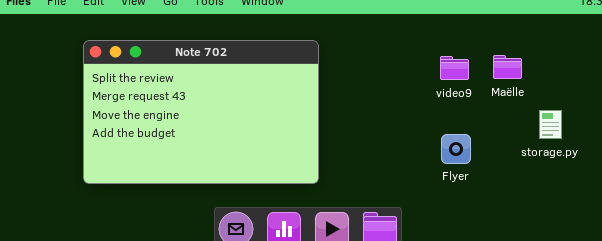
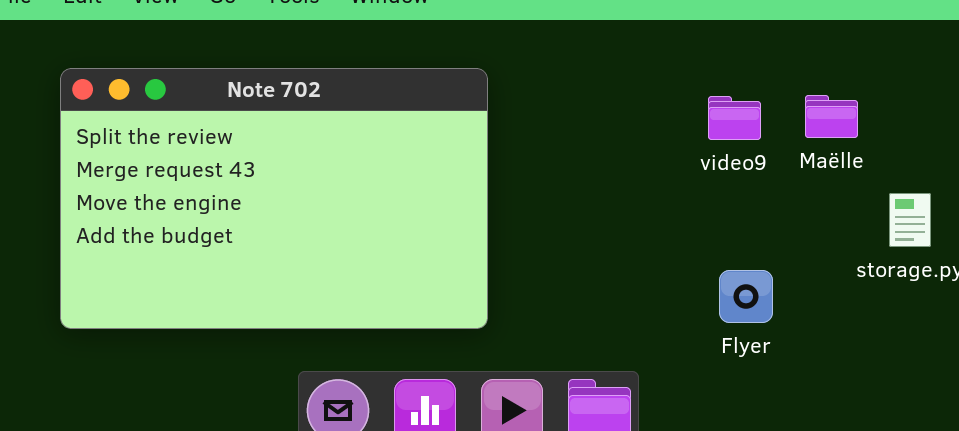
Flyer: [441,134,471,164] -> [719,270,773,323], moved

